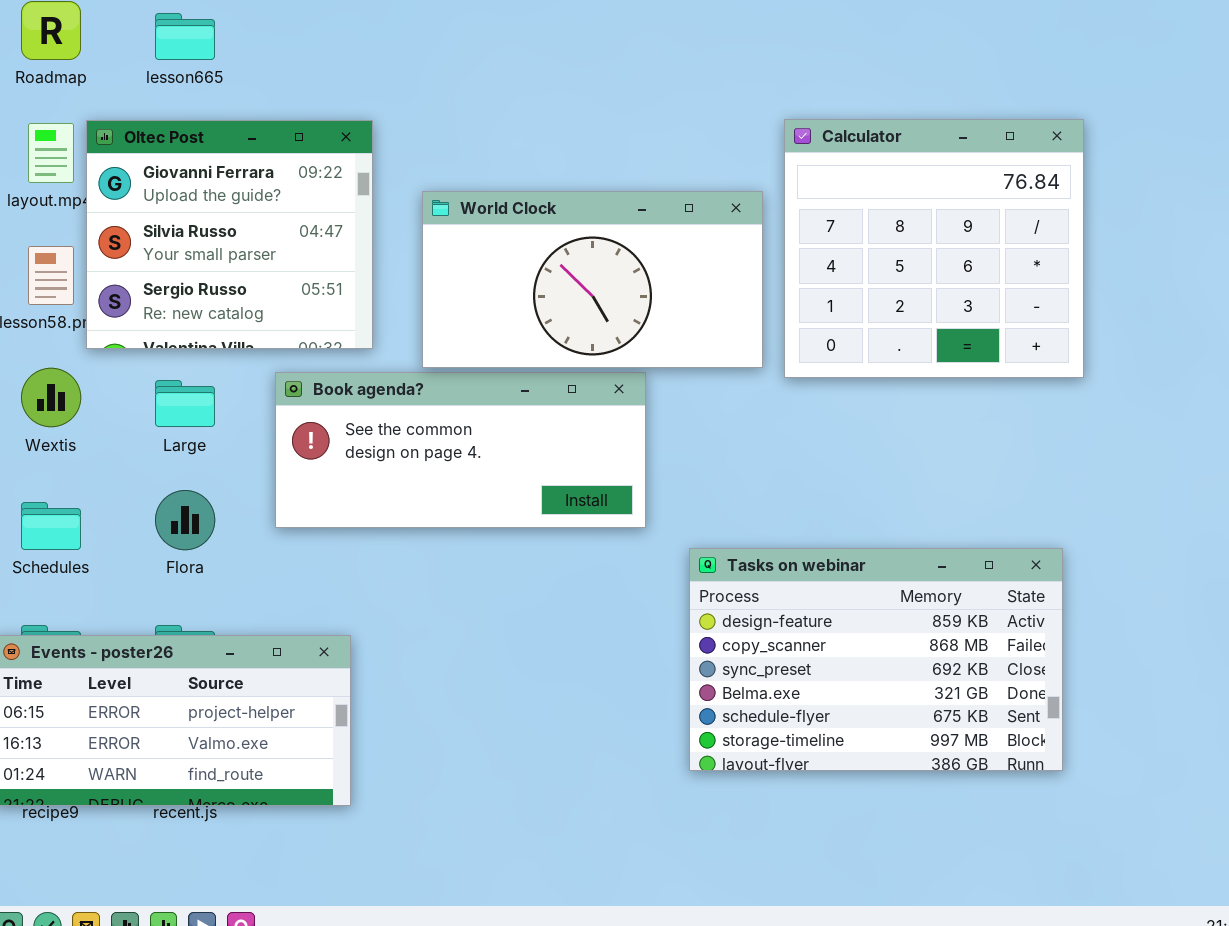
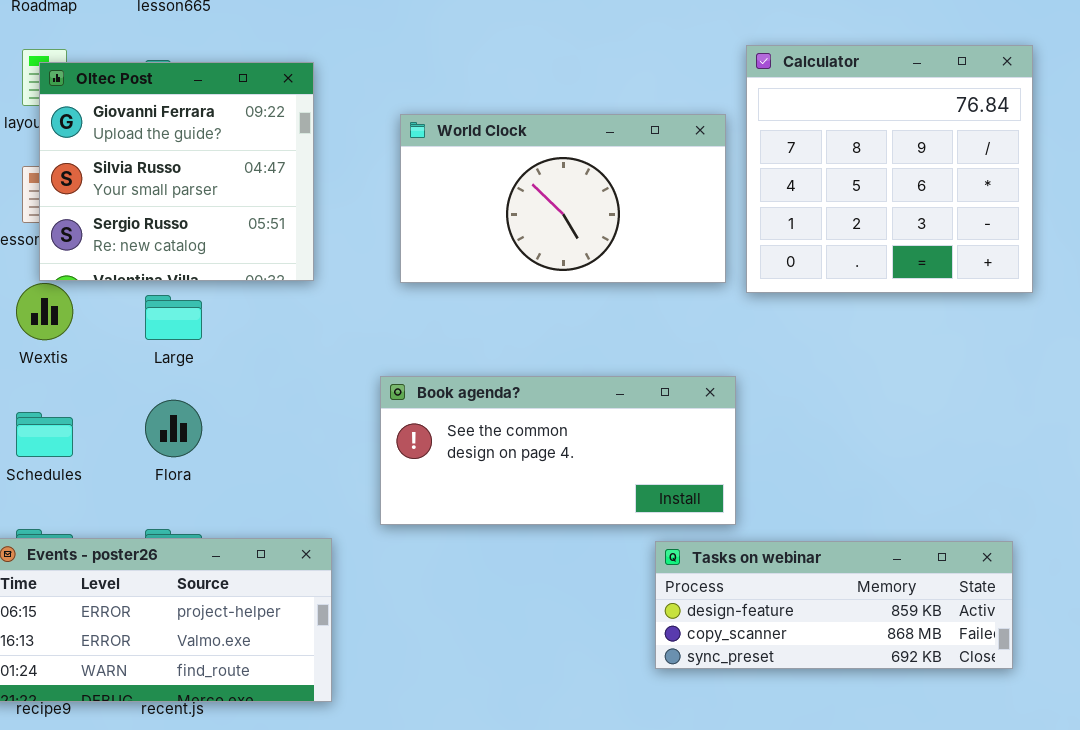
Oltec Post: [86,120,373,349] -> [39,62,314,281], moved
Book agenda?: [275,372,646,528] -> [380,376,736,525], moved
Tasks on webinar: [689,548,1063,771] -> [655,541,1013,669], resized

